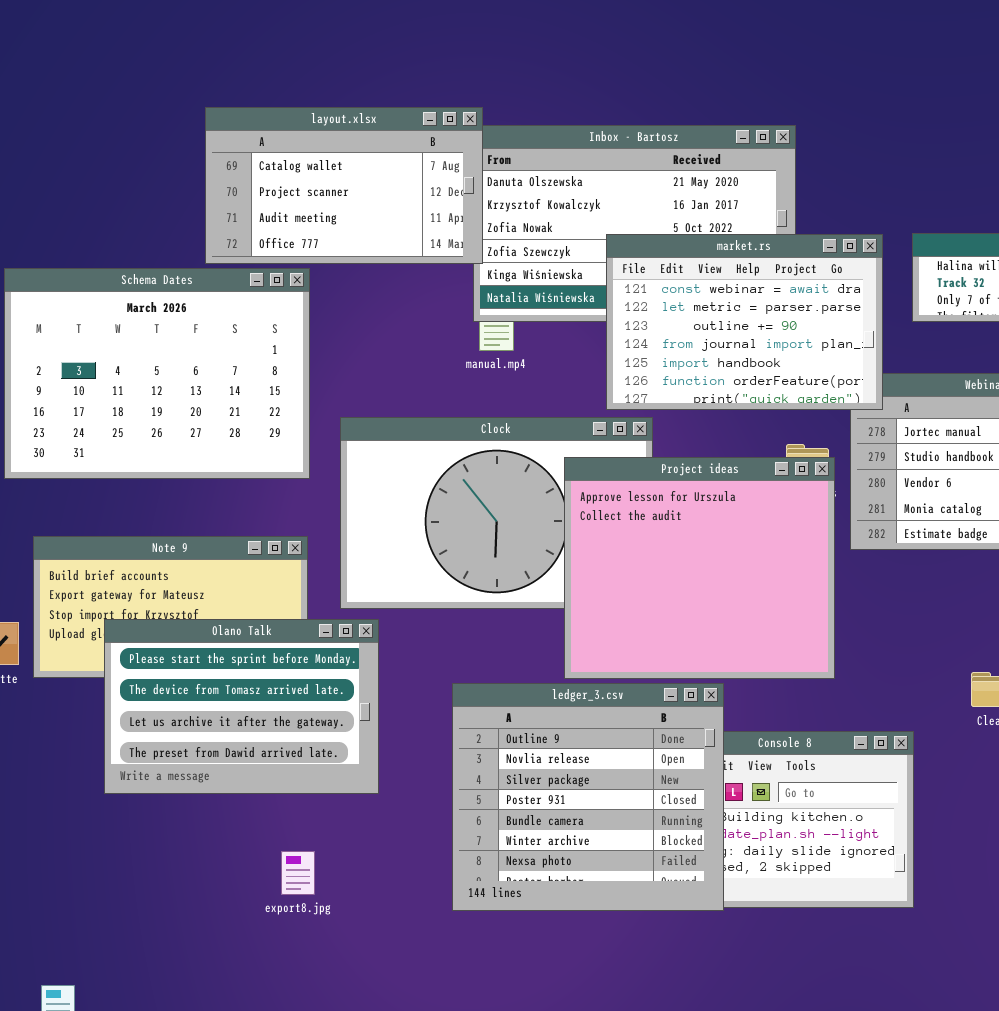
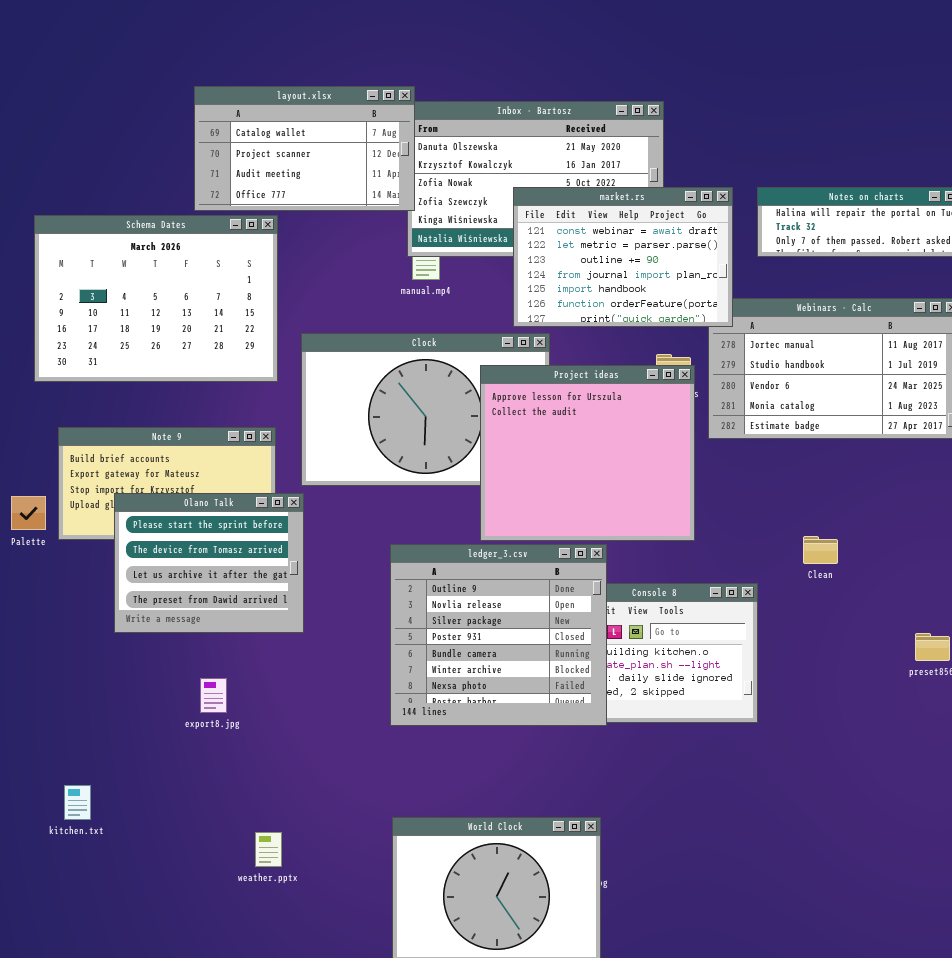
Olano Talk: [104,619,379,794] -> [114,493,304,633], resized
export8.jpg: [281,851,315,895] -> [200,678,227,713], moved

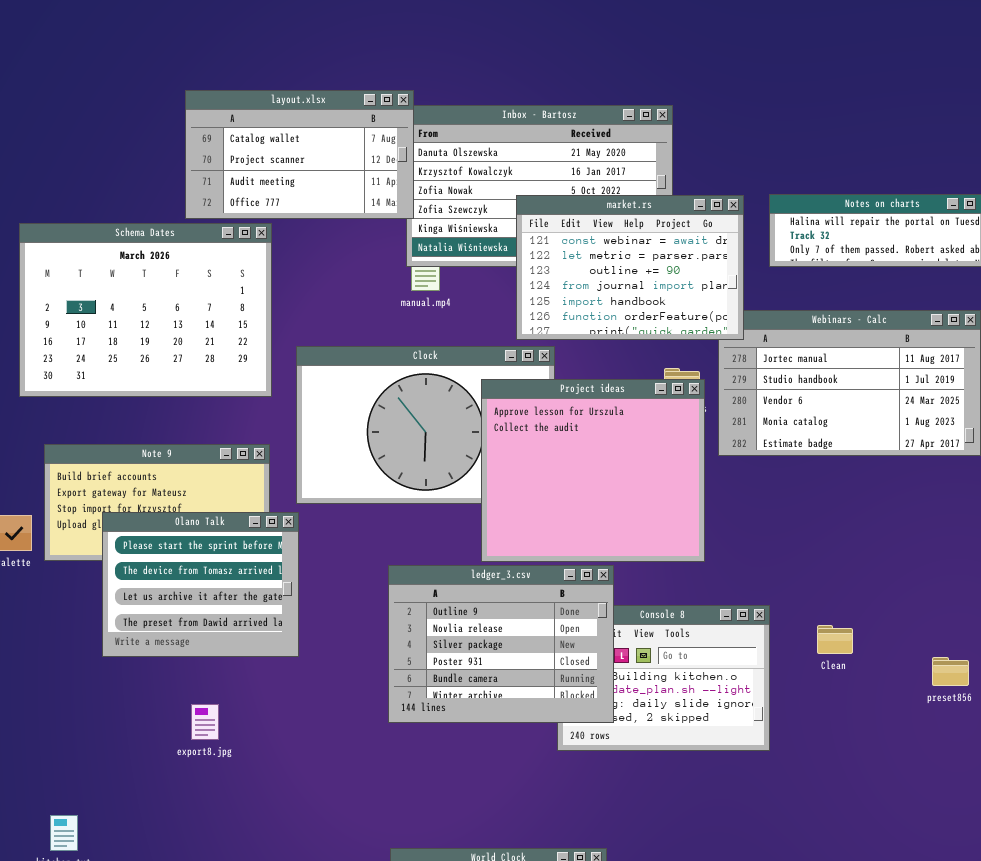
Clean: [803,536,838,564] -> [817,625,853,654], moved
ledger_3.csv: [390,544,607,726] -> [388,565,614,723], resized

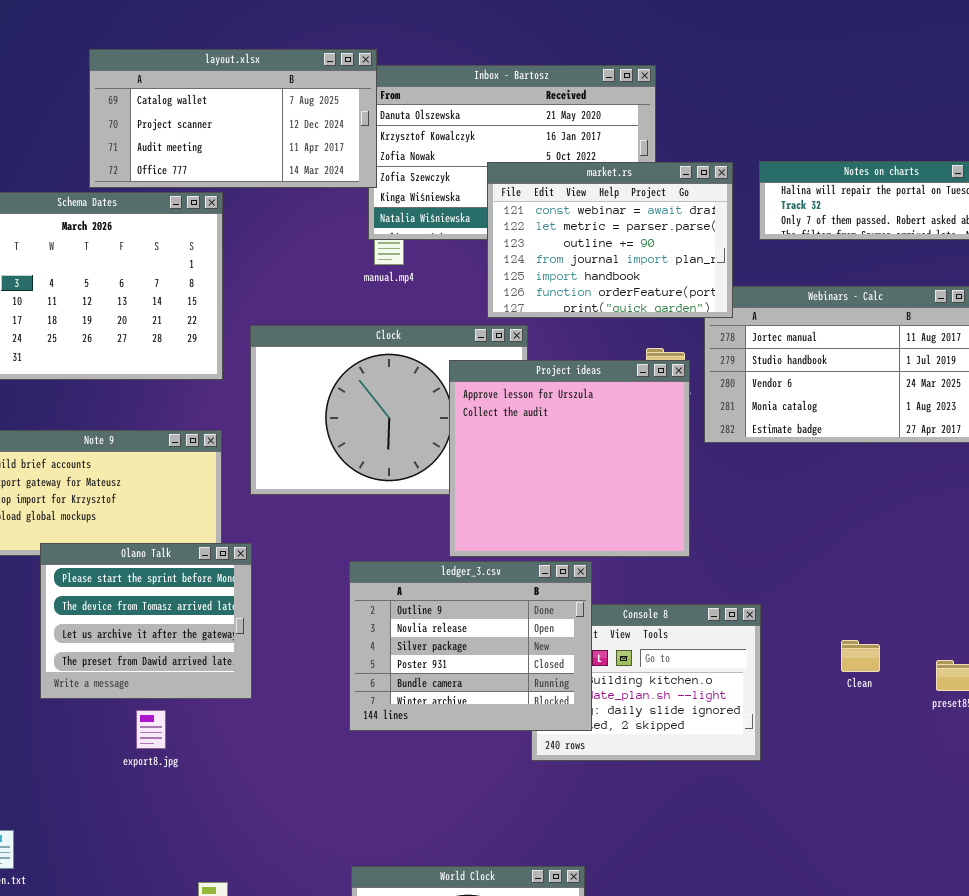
layout.xlsx: [185,90,414,219] -> [89,49,377,188], resized
Olano Talk: [102,512,299,657] -> [40,543,252,699], moved
Clean: [817,625,853,654] -> [841,640,880,672], moved

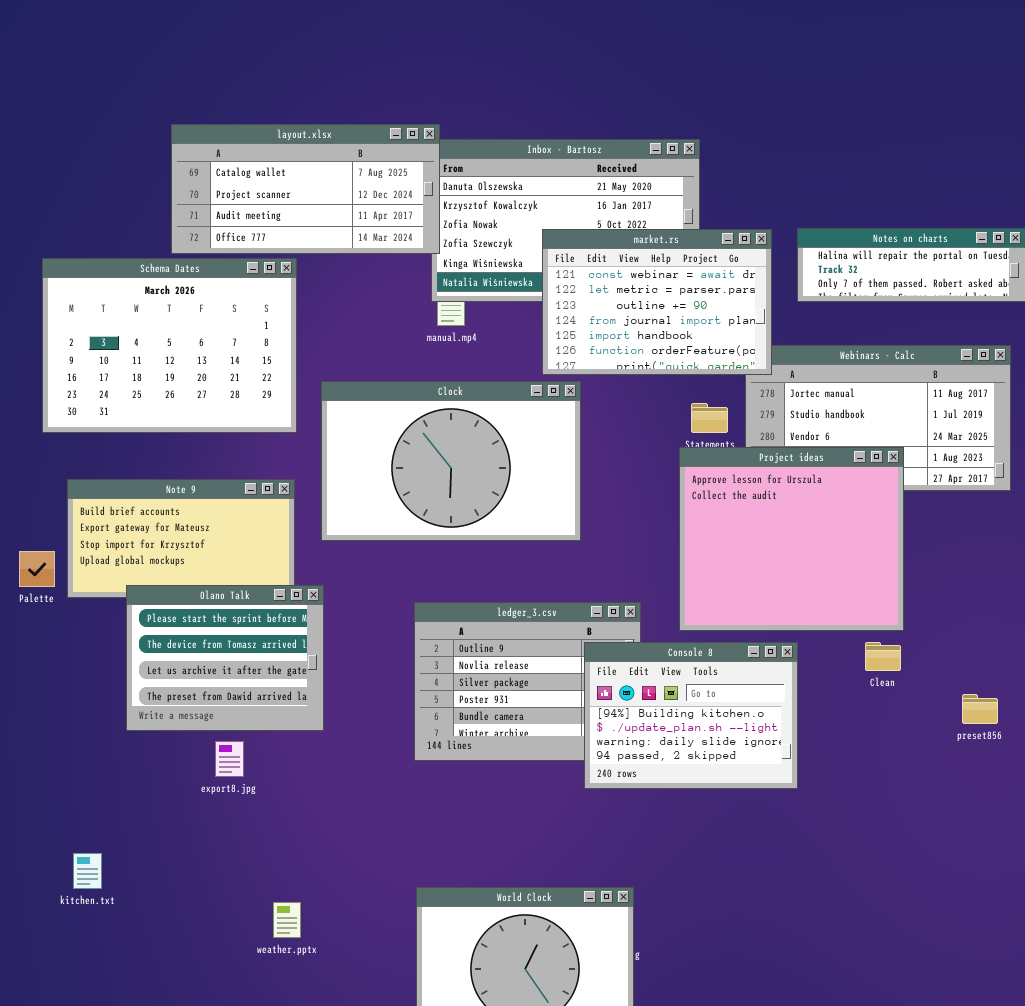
Project ideas: [449,360,690,557] -> [679,447,904,631], moved
Console 8: [531,604,761,761] -> [584,642,798,789], raised
Clean: [841,640,880,672] -> [865,642,901,671], moved

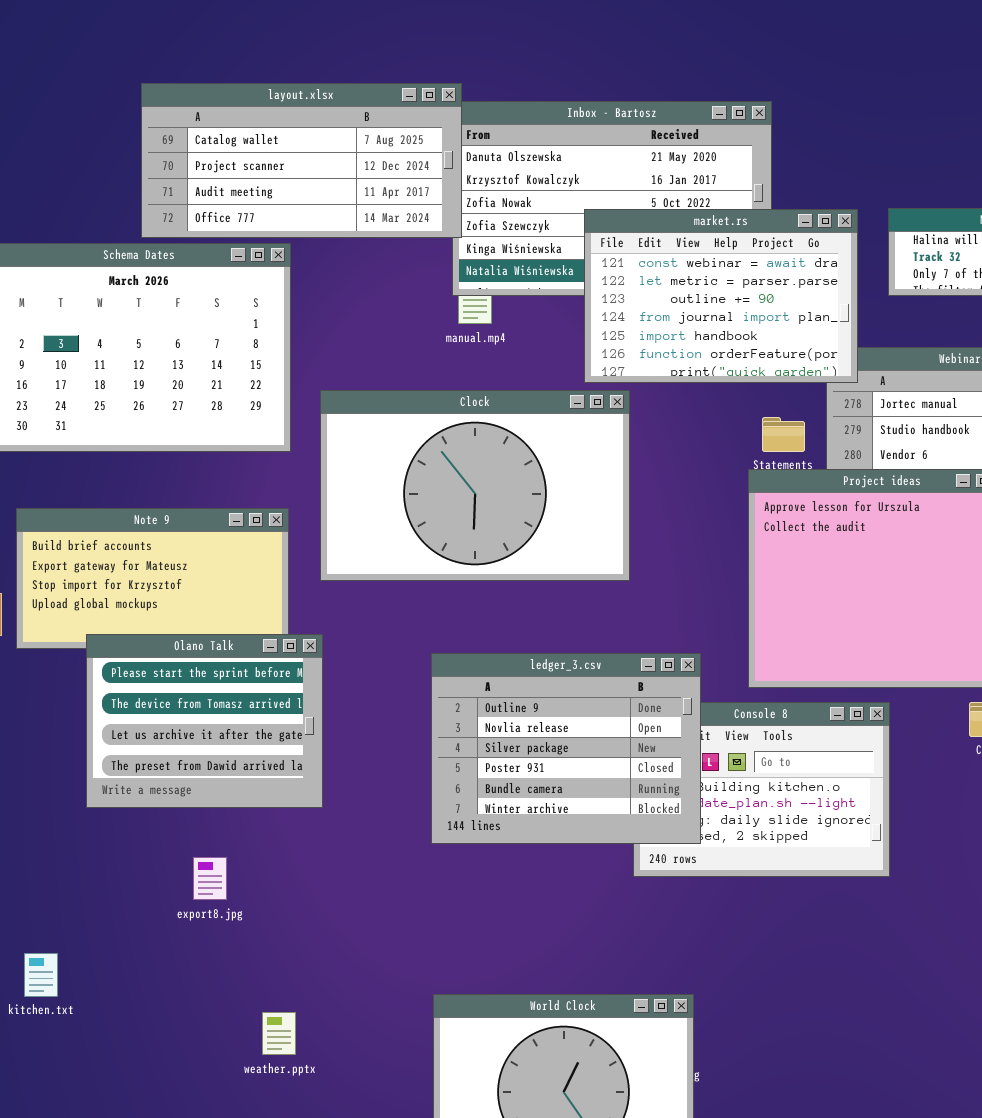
ledger_3.csv: [414,602,641,761] -> [431,653,701,844], raised
export8.jpg: [215,741,244,777] -> [193,857,227,900], moved

